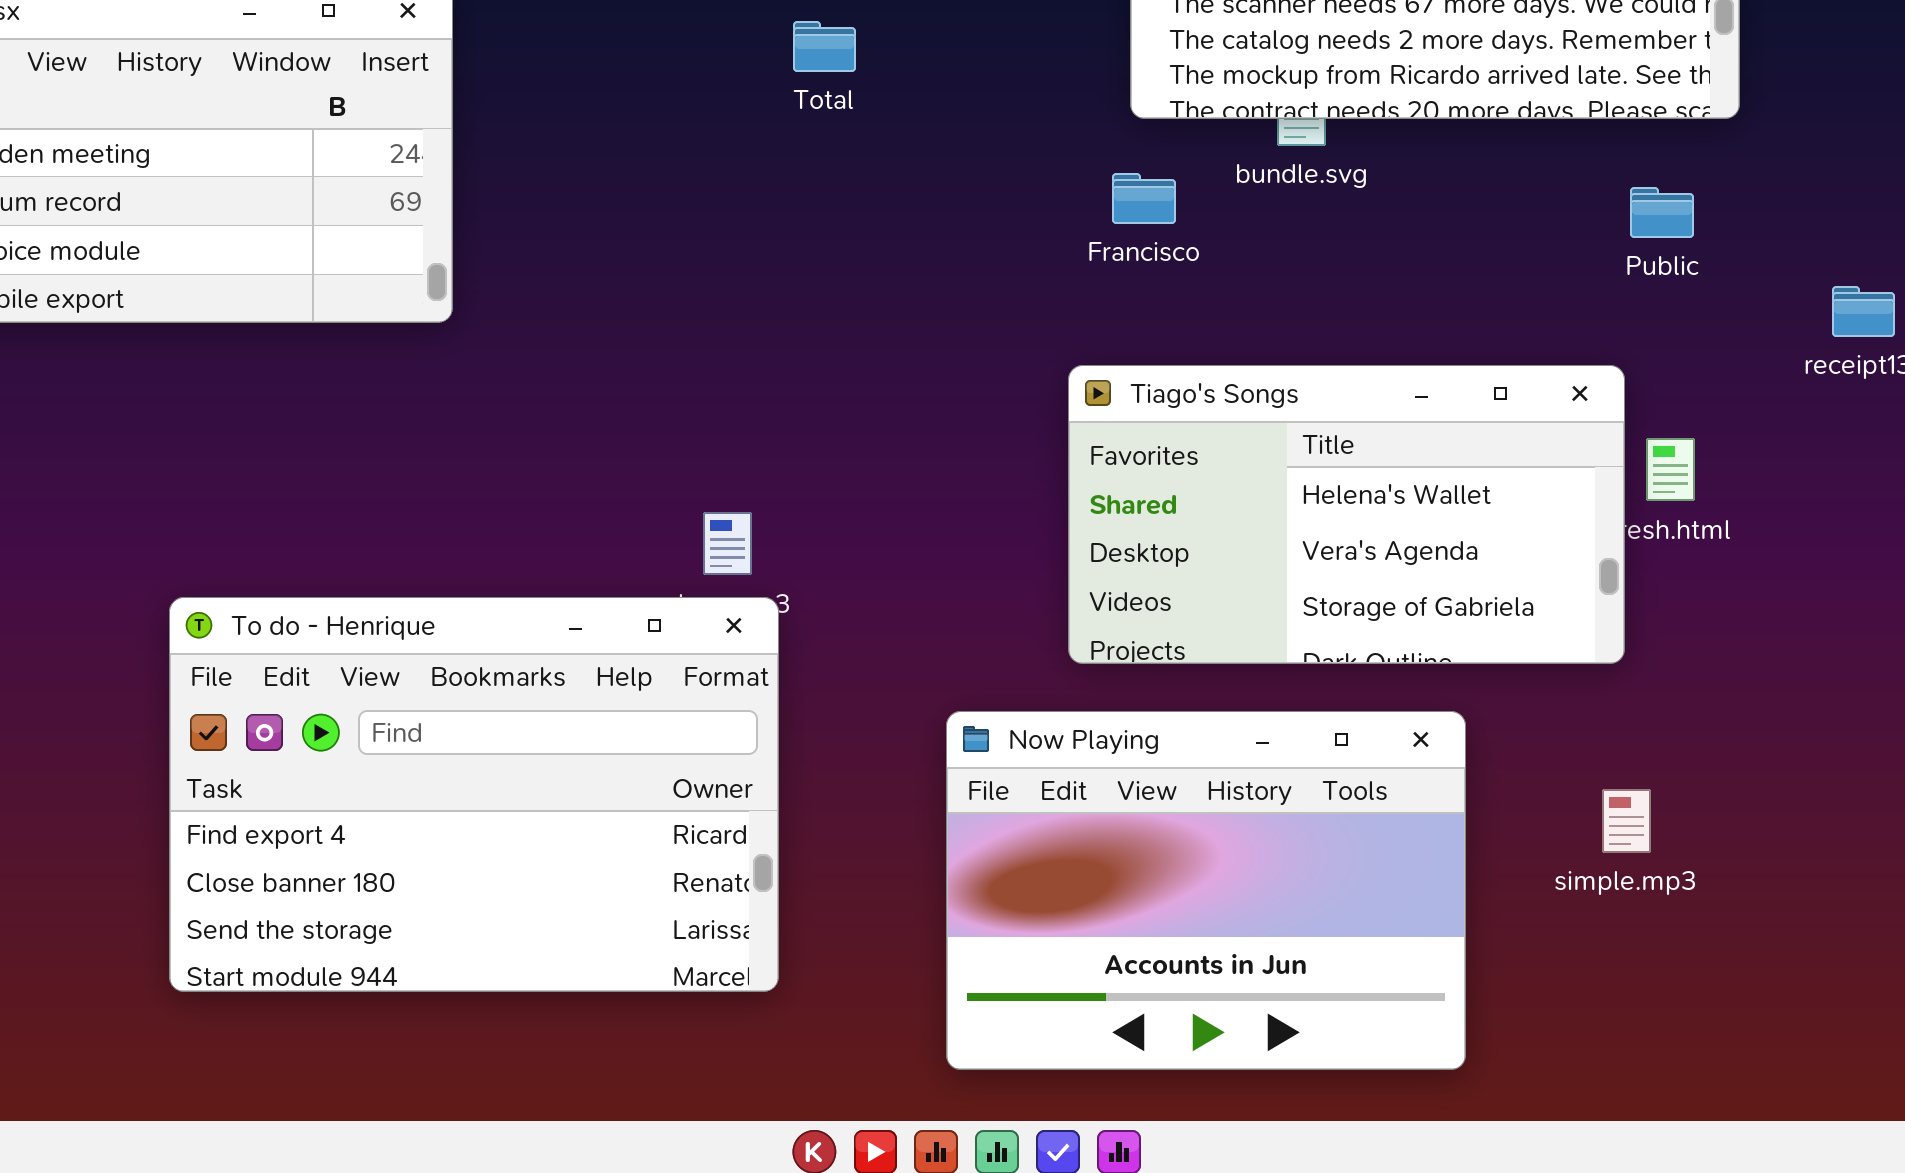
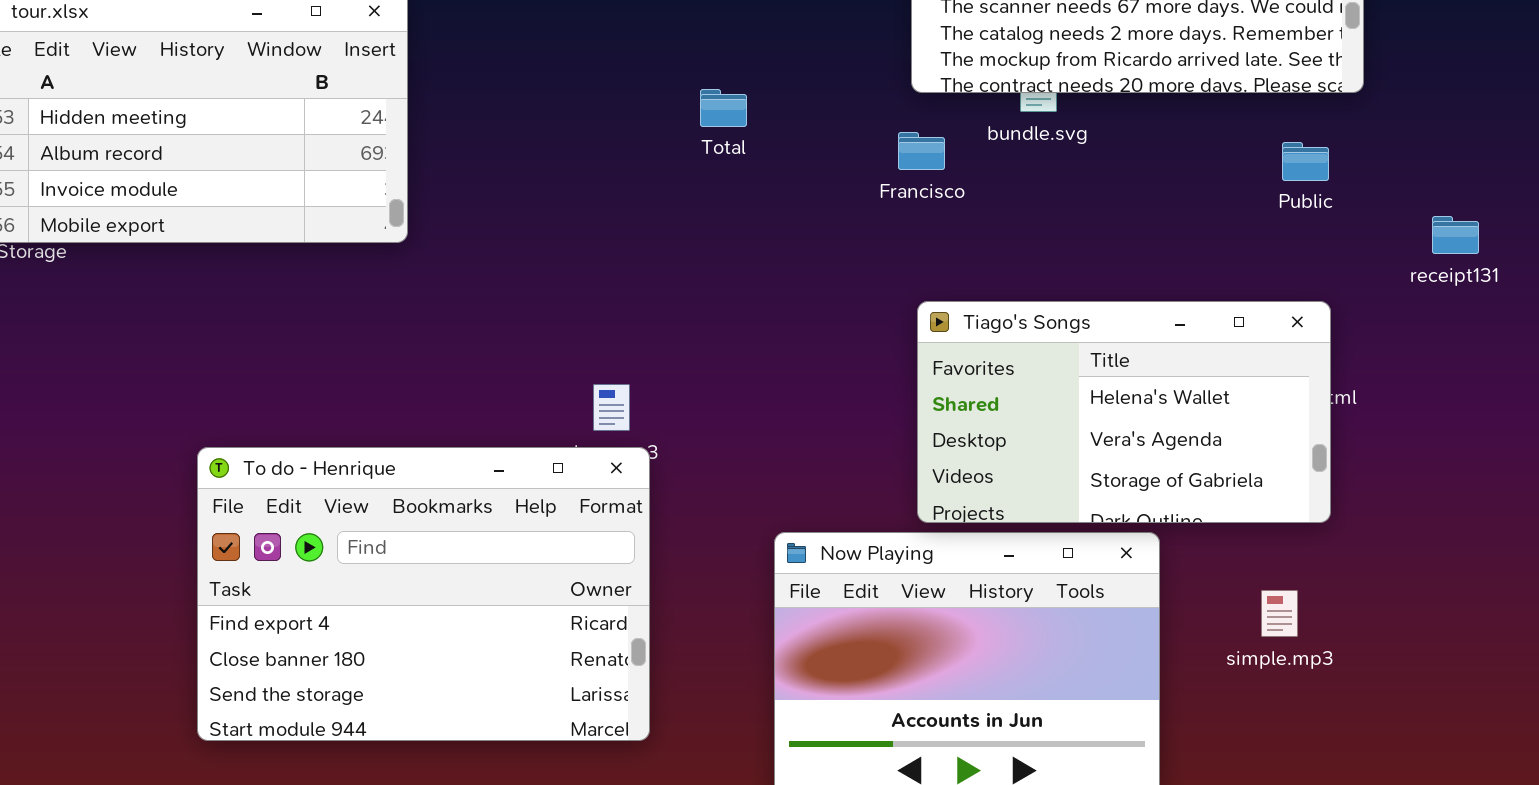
Total: [793,21,856,72] -> [700,89,747,127], moved
Tiago's Songs: [1068,365,1625,664] -> [917,301,1331,523], moved

